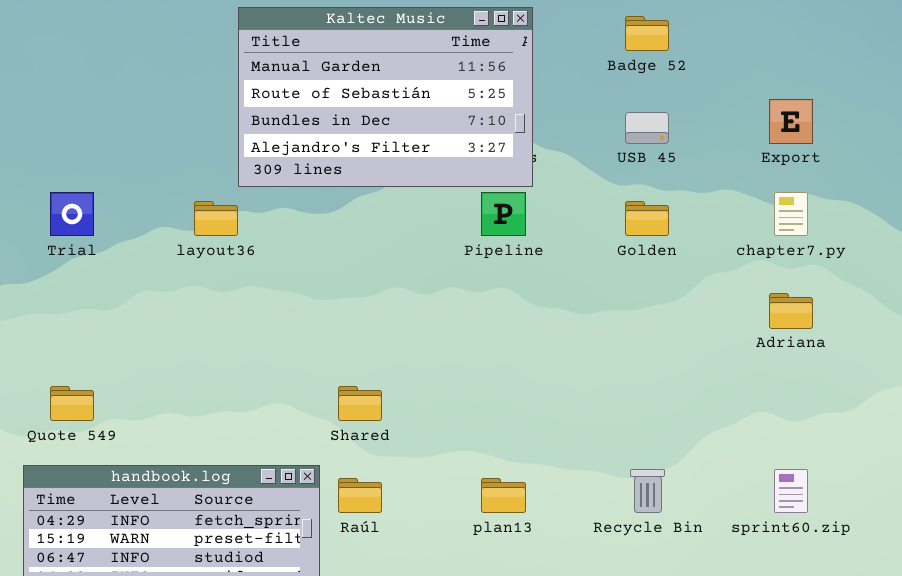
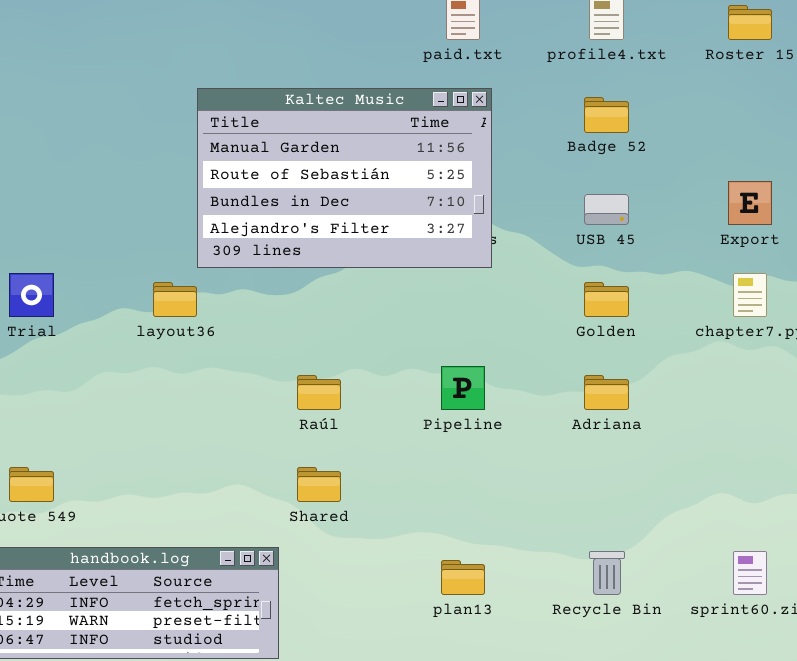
Pipeline: [481,192,526,236] -> [441,366,485,410], moved
Adriana: [769,293,813,329] -> [584,375,629,410], moved
Raúl: [338,478,382,513] -> [297,375,341,410], moved

